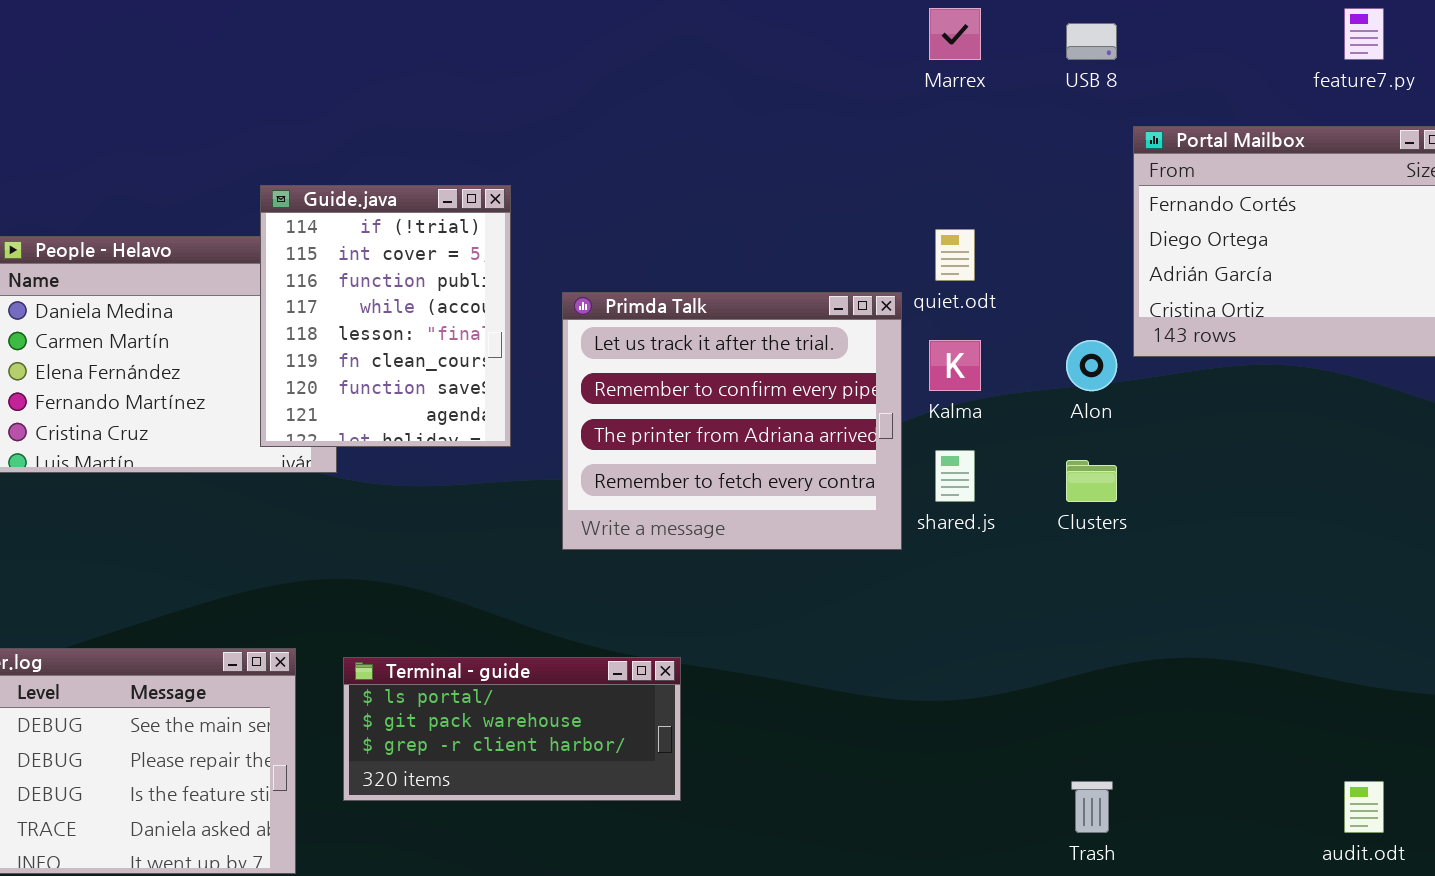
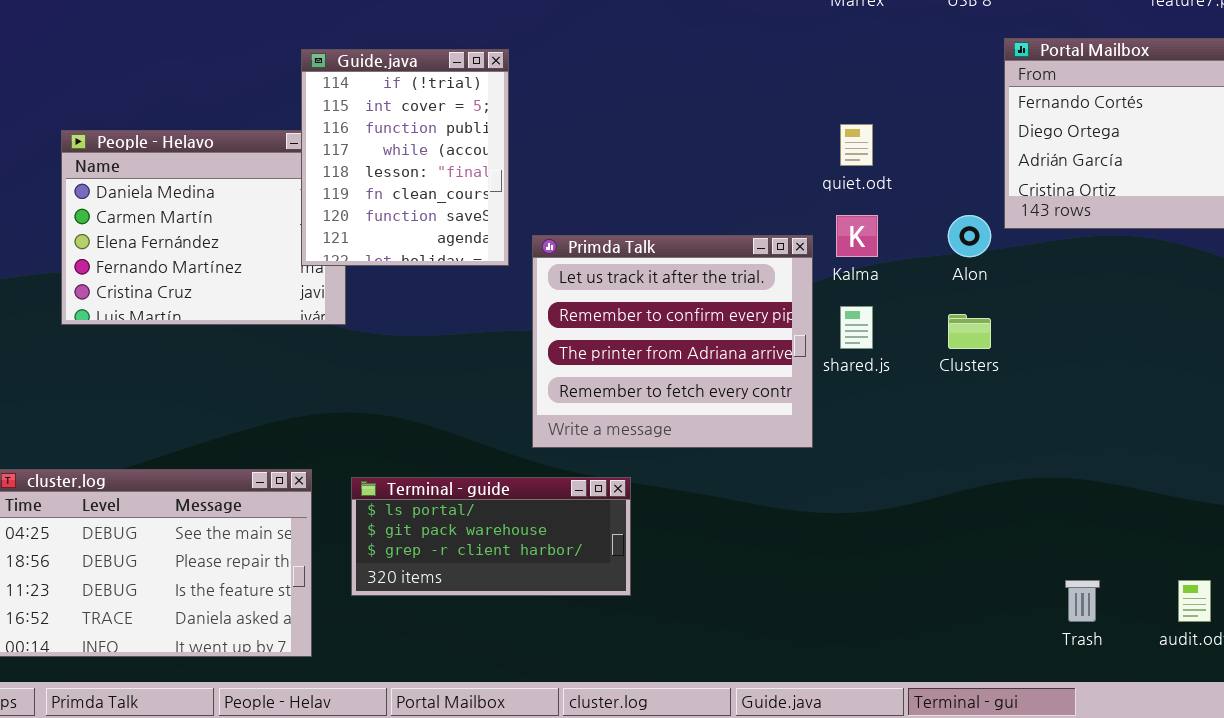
Guide.java: [260,185,511,447] -> [301,49,509,266], moved
Primda Talk: [562,292,902,550] -> [532,235,813,448], moved
Trash: [1071,781,1113,833] -> [1065,580,1100,622], moved

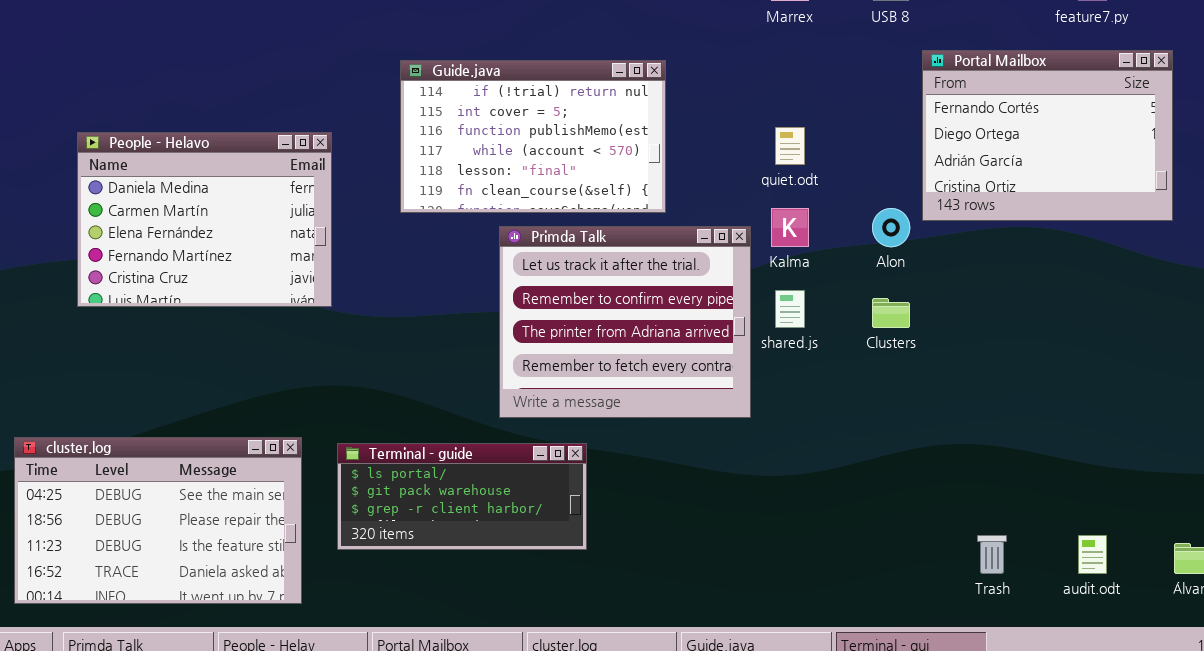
Guide.java: [301,49,509,266] -> [400,60,666,213], moved, resized

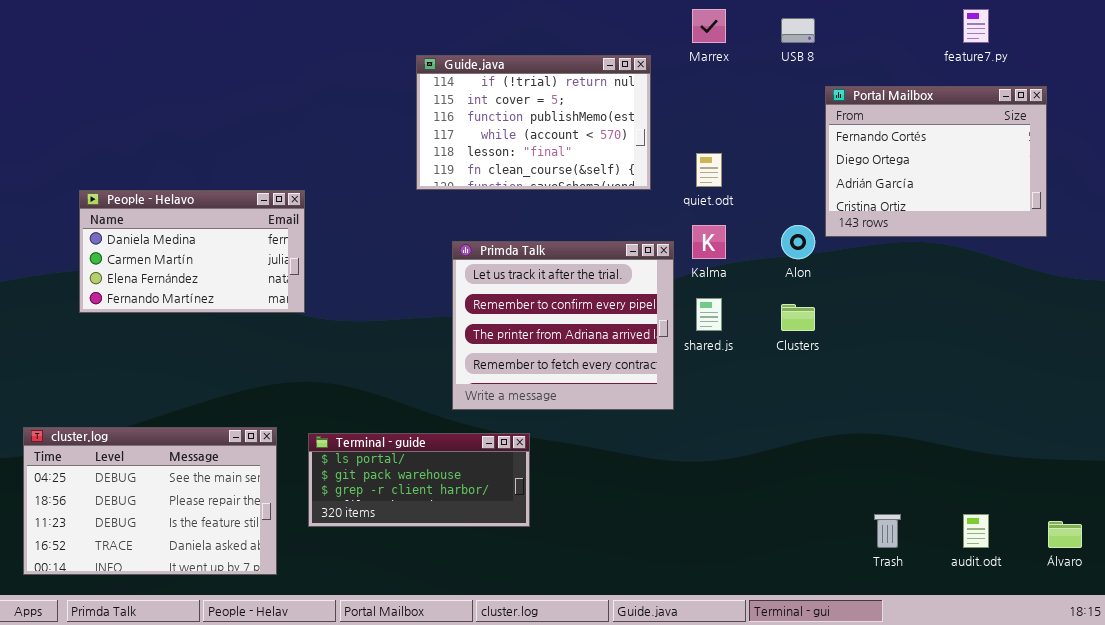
Guide.java: [400,60,666,213] -> [416,55,651,190], moved
People - Helavo: [77,132,332,307] -> [79,190,305,313], resized

